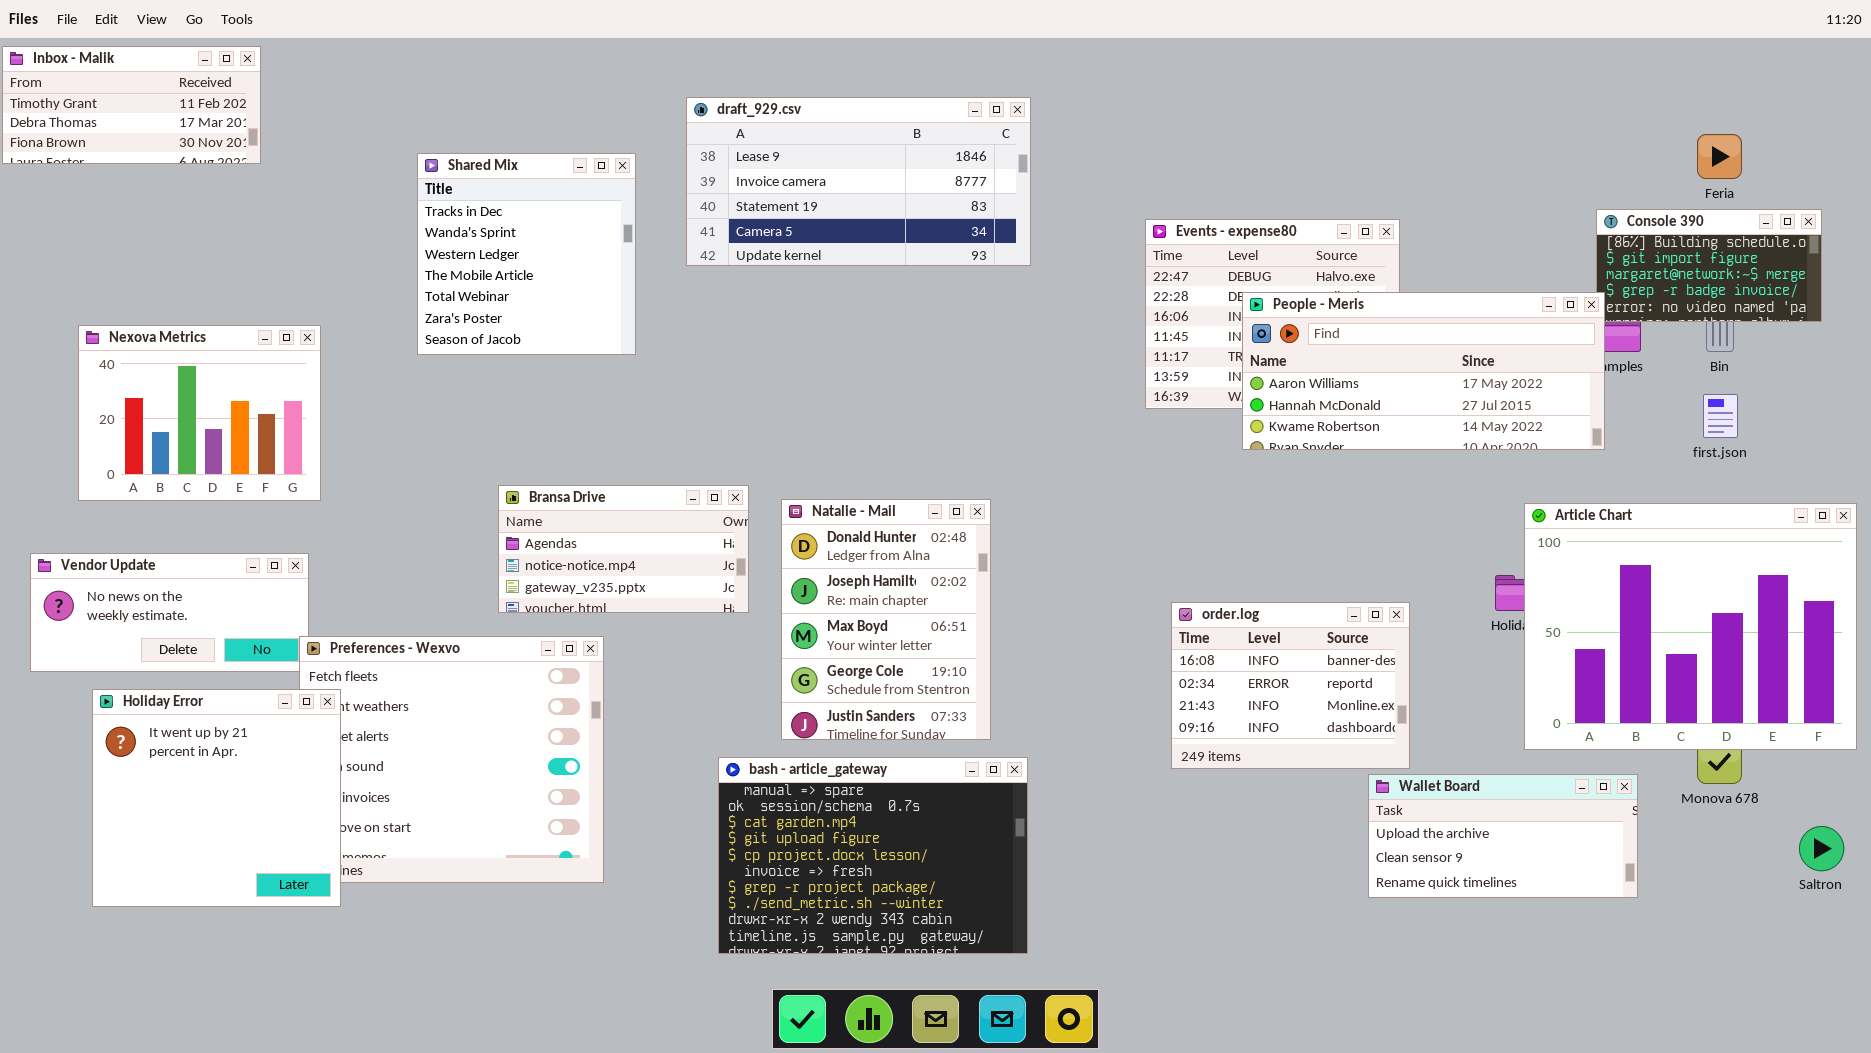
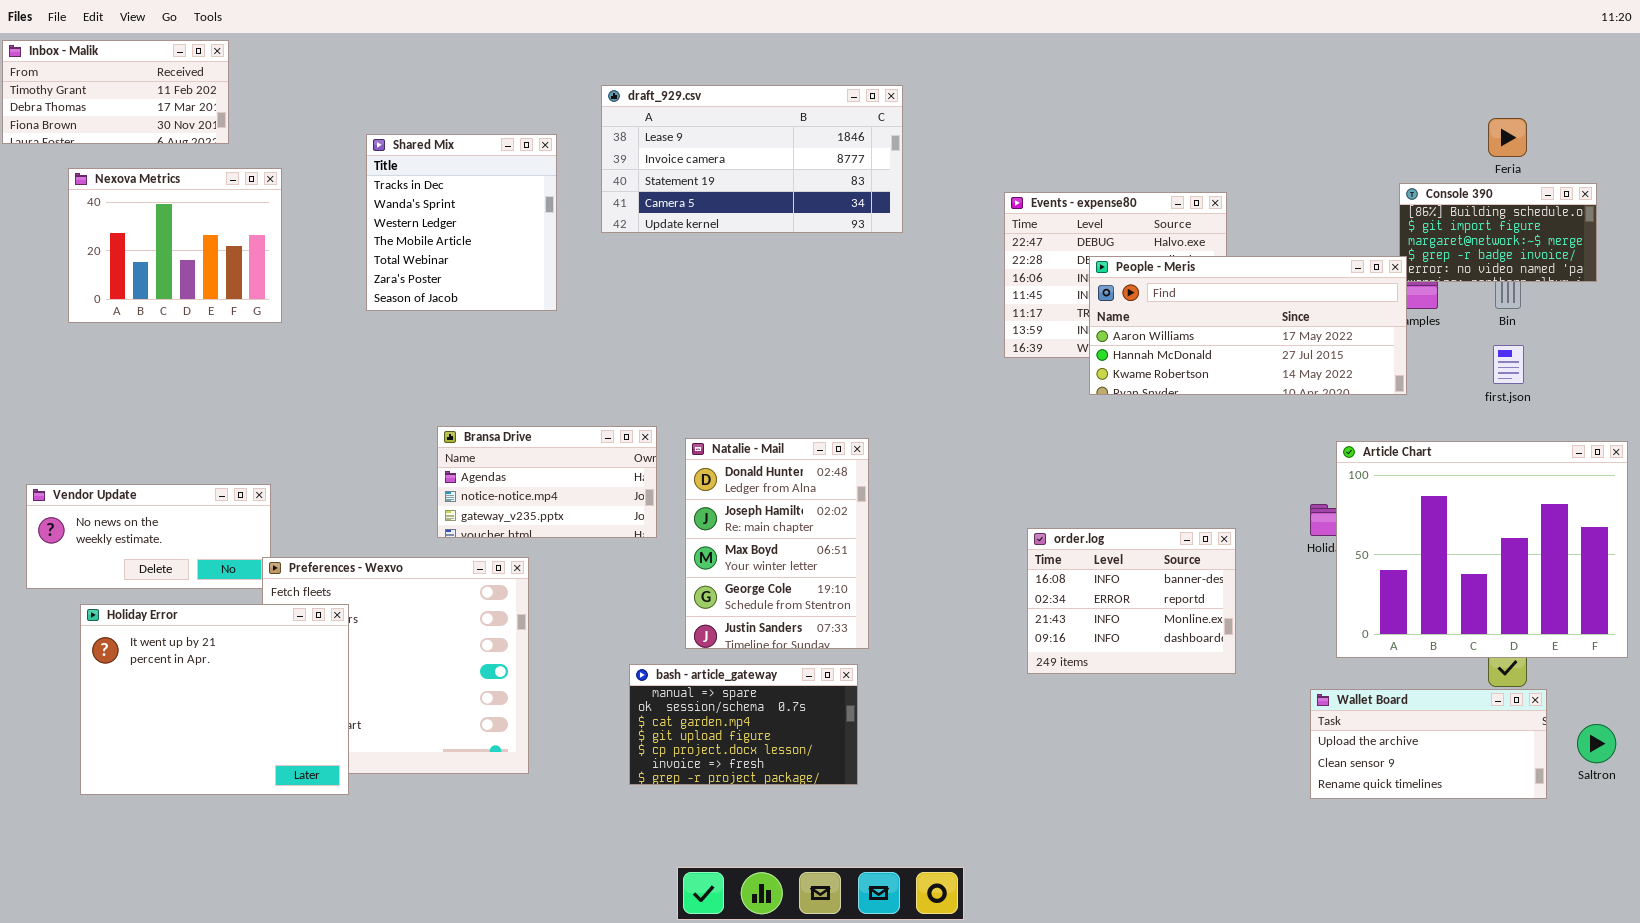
Nexova Metrics: [78,325,321,501] -> [68,168,282,323], moved
Holiday Error: [92,689,341,907] -> [80,604,349,795], resized
bash - article_gateway: [718,757,1028,954] -> [629,664,858,785], resized
Wallet Board: [1368,774,1638,898] -> [1310,689,1547,799], moved

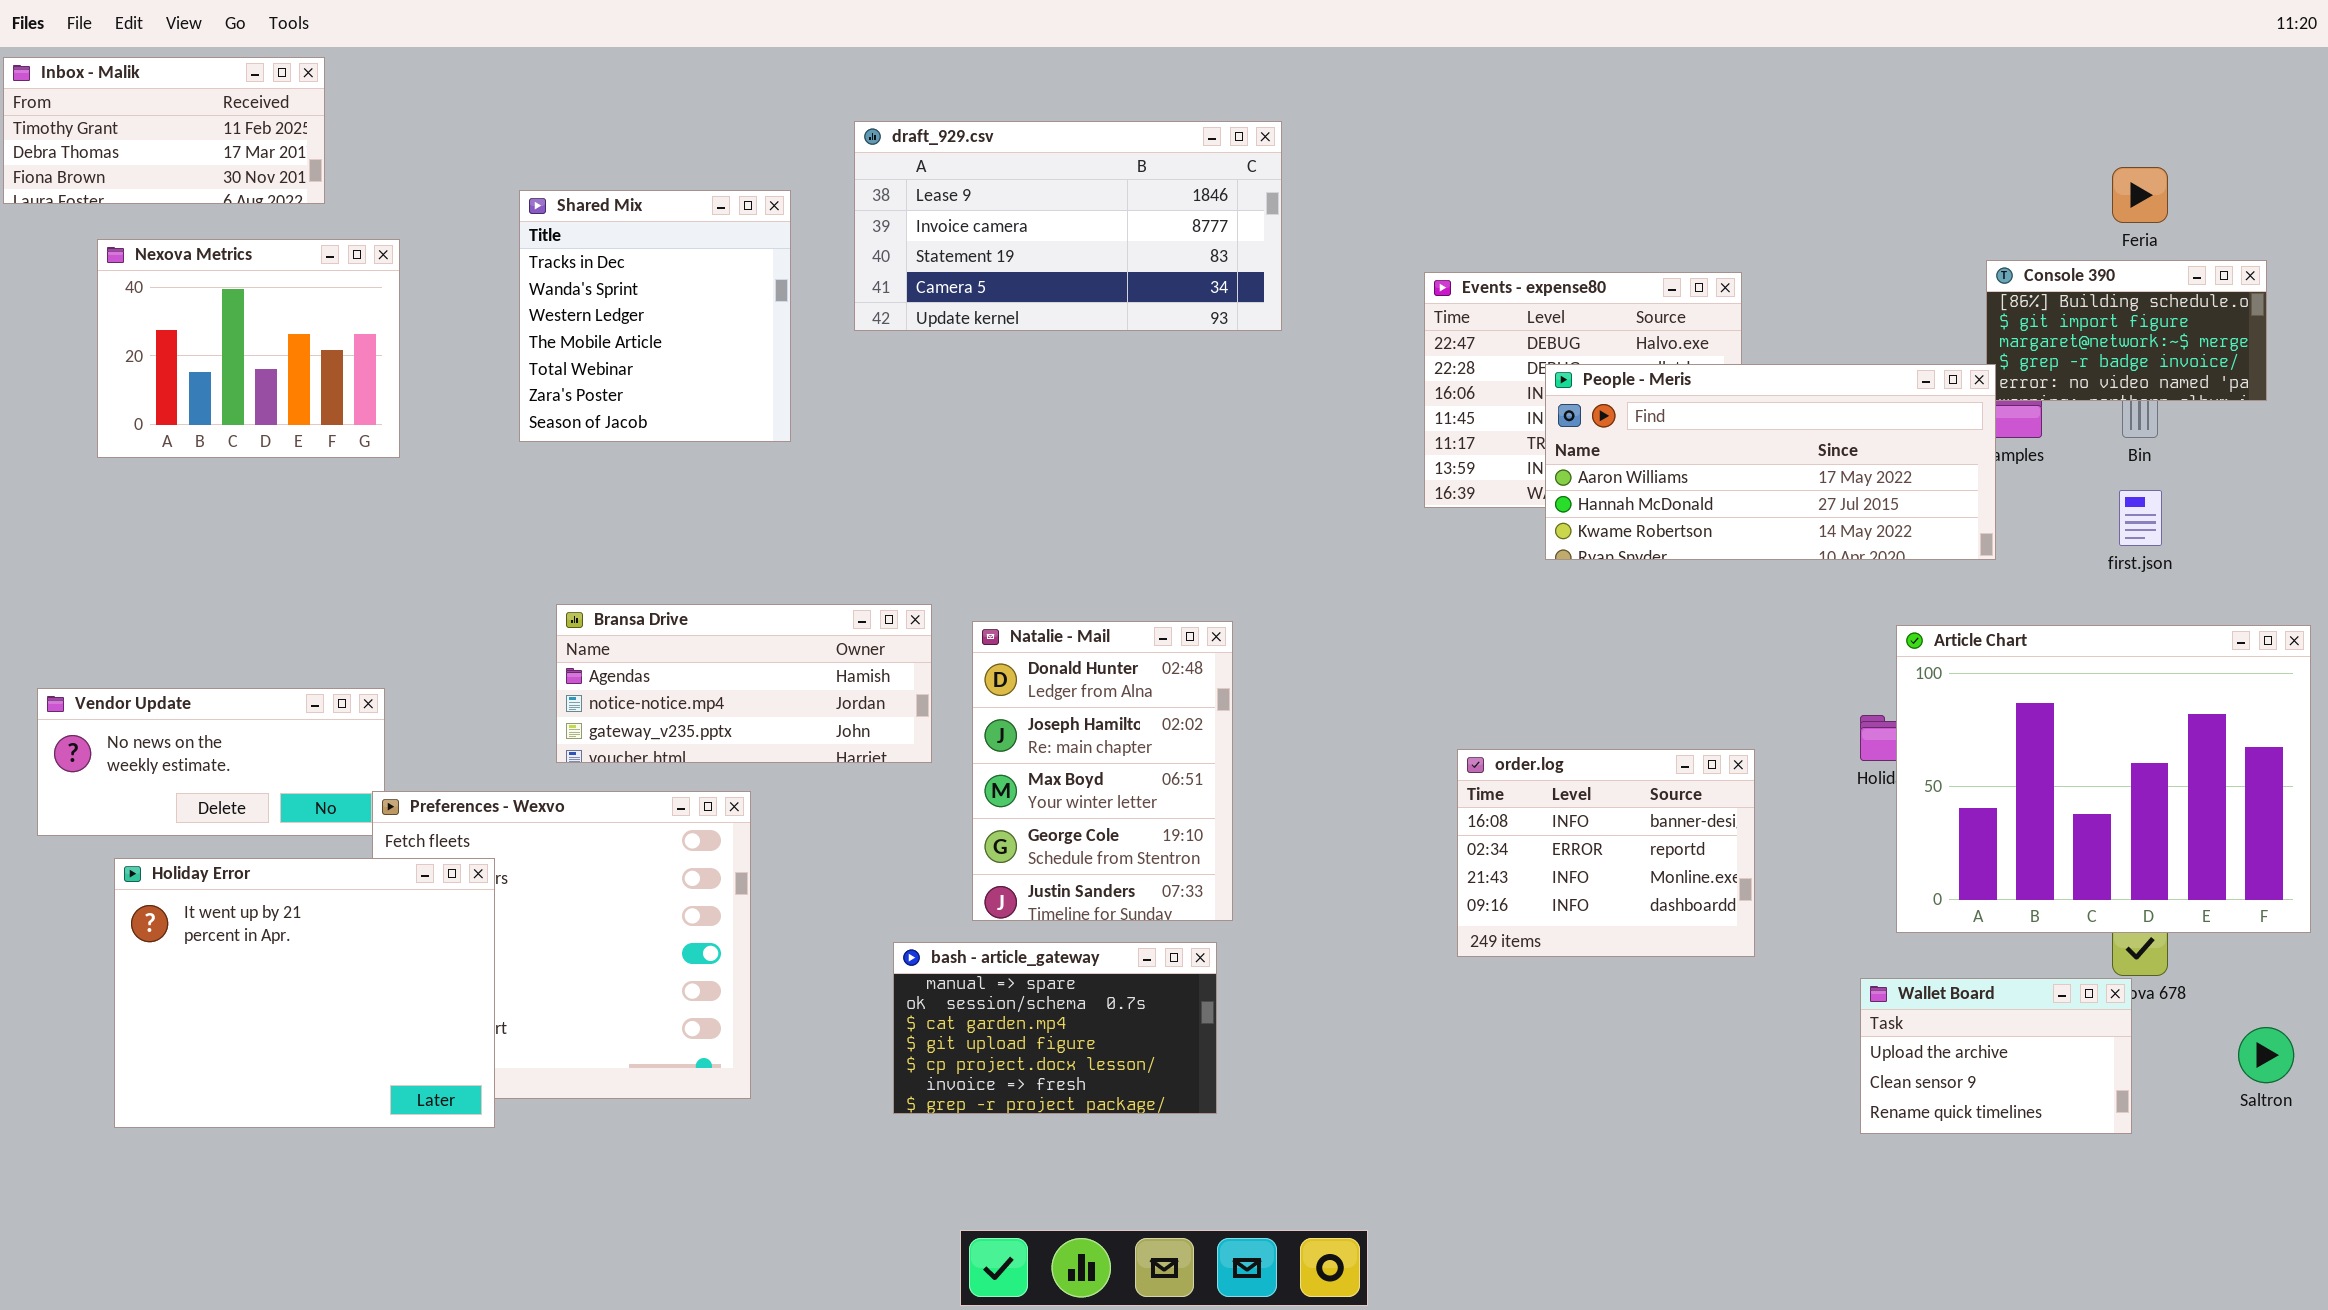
Bransa Drive: [437,426,657,538] -> [556,604,932,763], resized
Wallet Board: [1310,689,1547,799] -> [1860,978,2132,1134], resized

